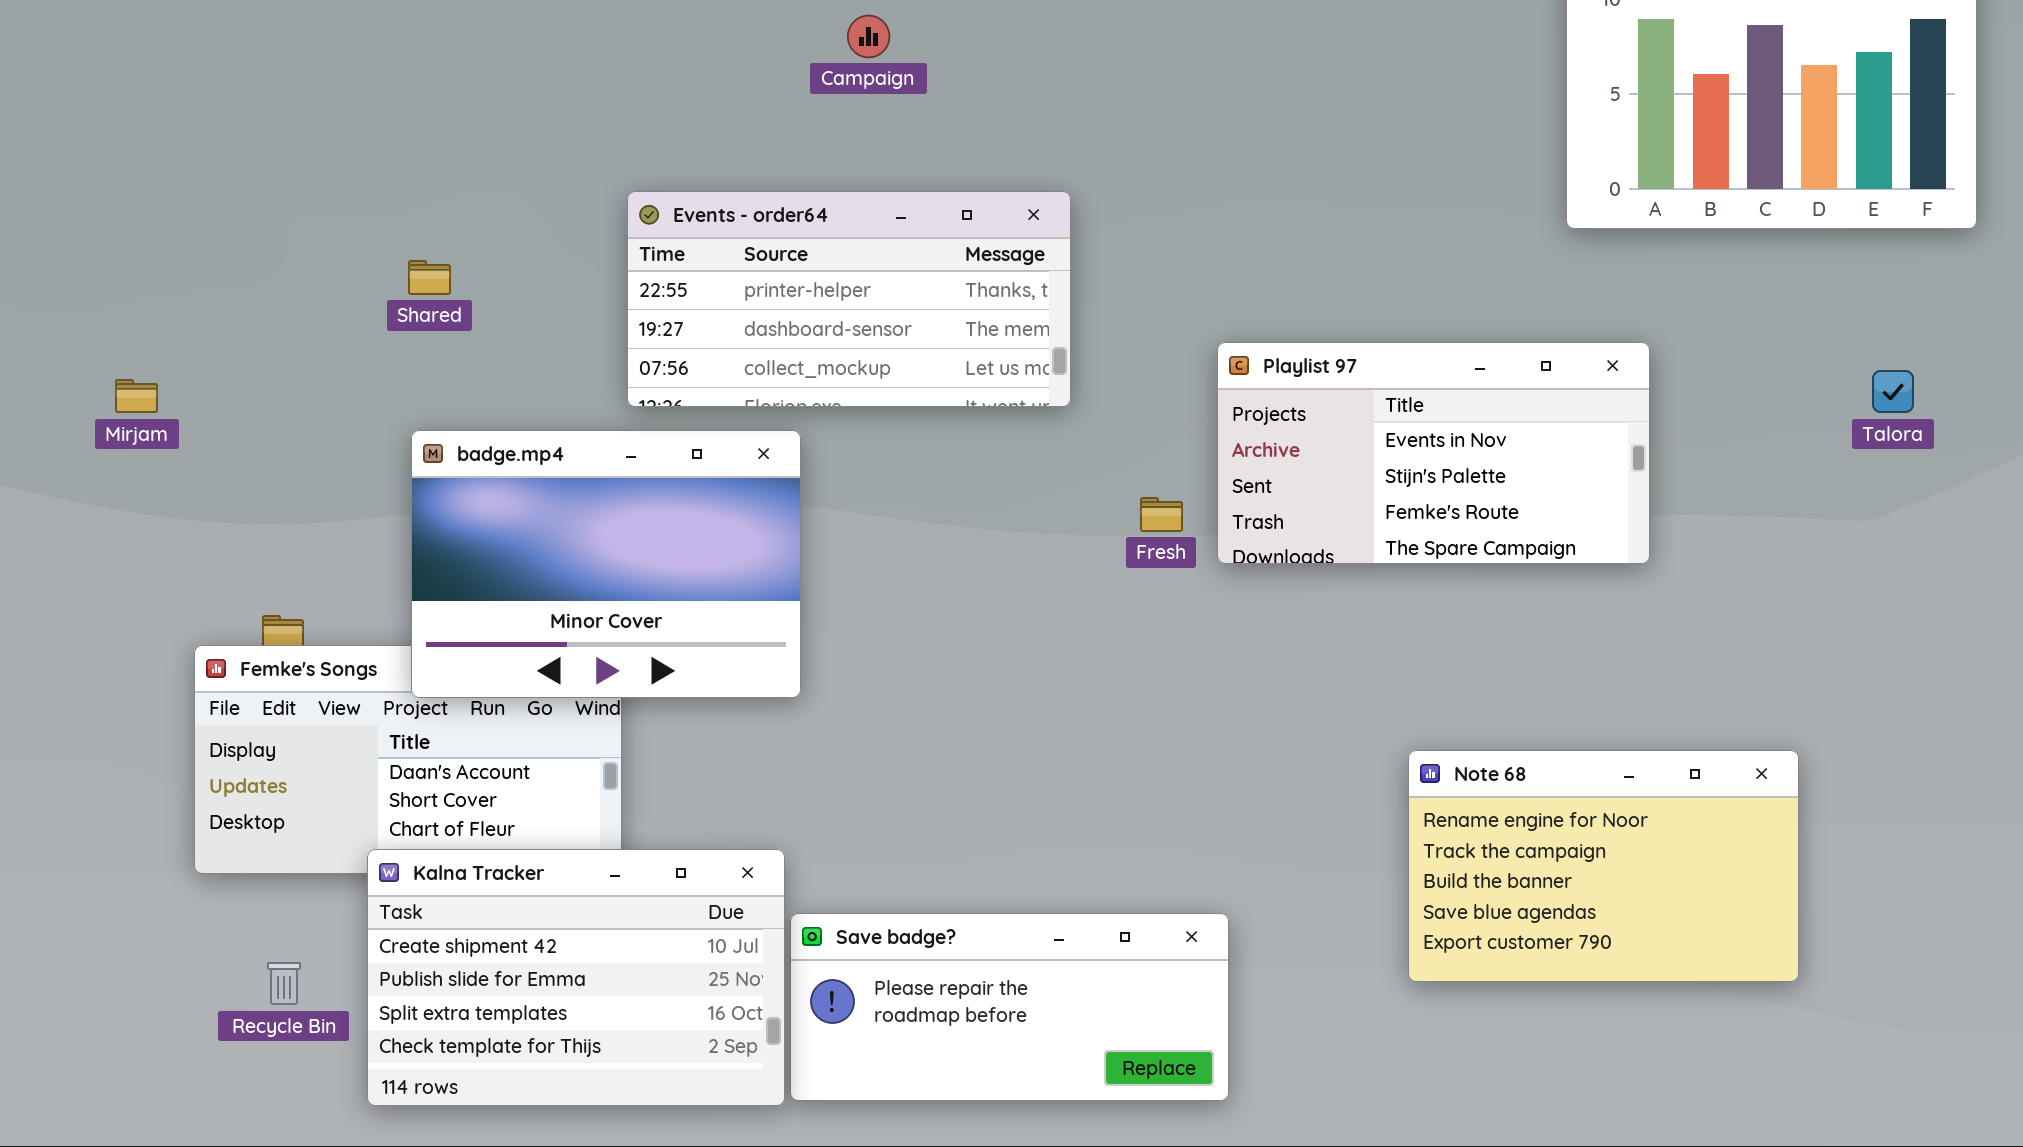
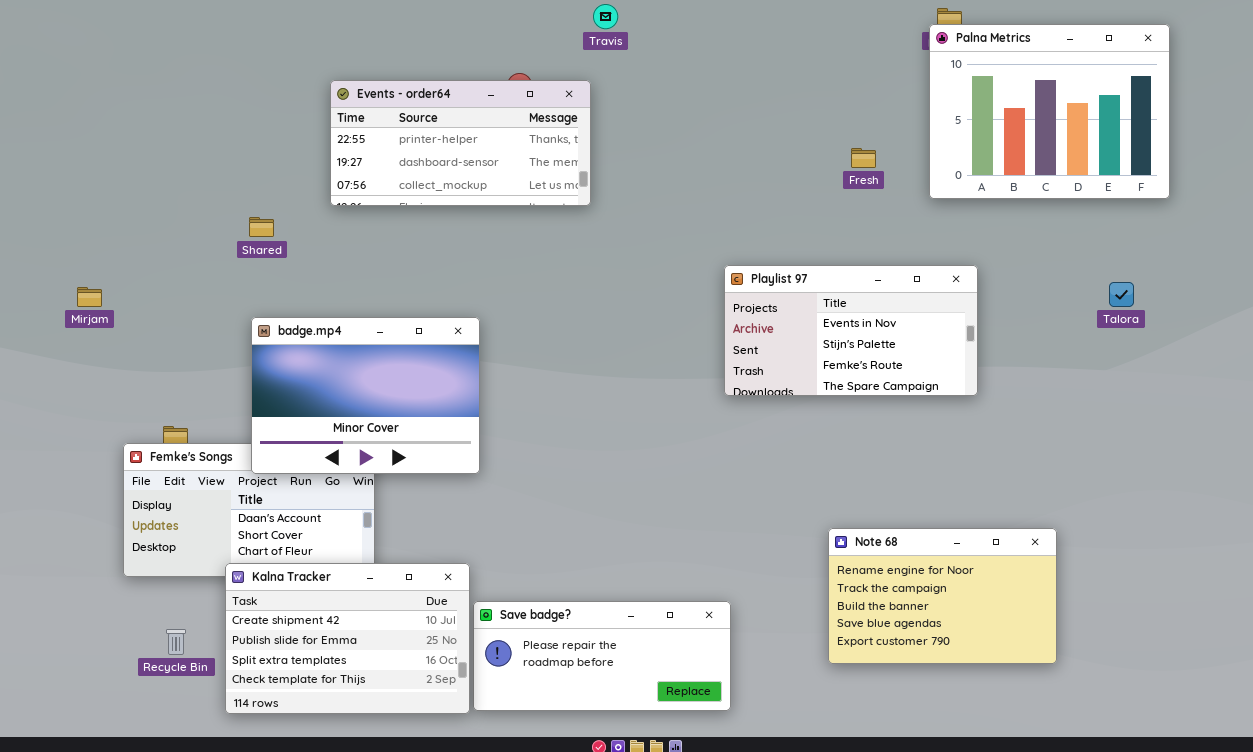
Events - order64: [627,191,1071,407] -> [330,80,591,206], moved
Fresh: [1140,497,1183,532] -> [851,148,876,168], moved
Note 68: [1408,750,1799,982] -> [828,528,1057,664], moved

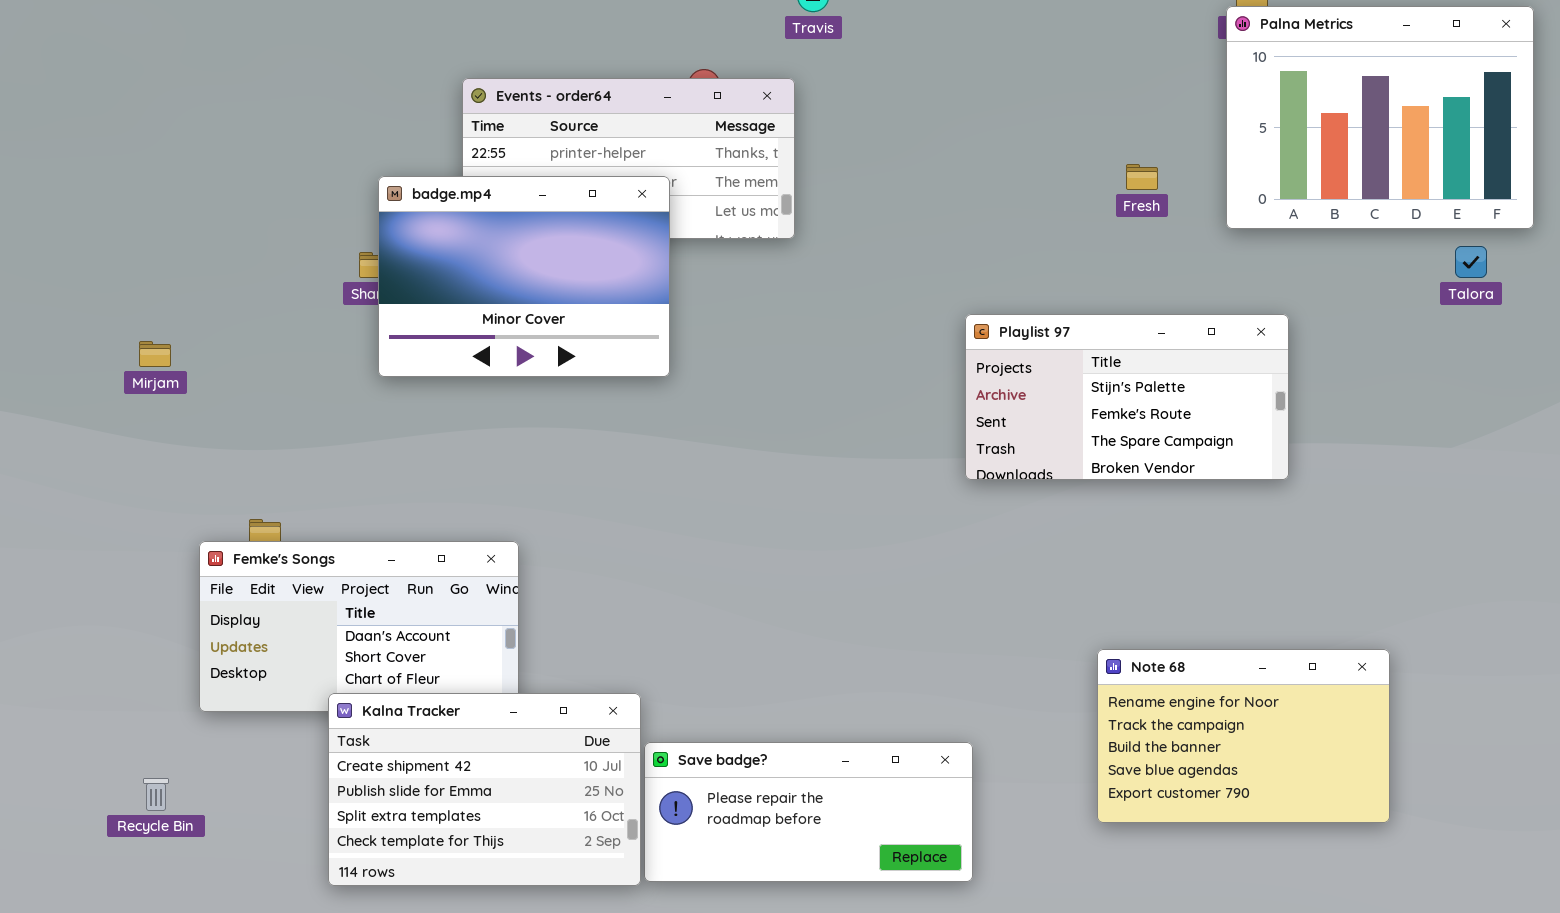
Playlist 97: [724,265,978,396] -> [965,314,1289,480], scrolled down 1 row
Talora: [1109,282,1134,307] -> [1455,246,1487,278], moved
badge.mp4: [251,317,480,474] -> [378,176,670,377], moved
Recycle Bin: [166,629,186,655] -> [143,778,169,811], moved

